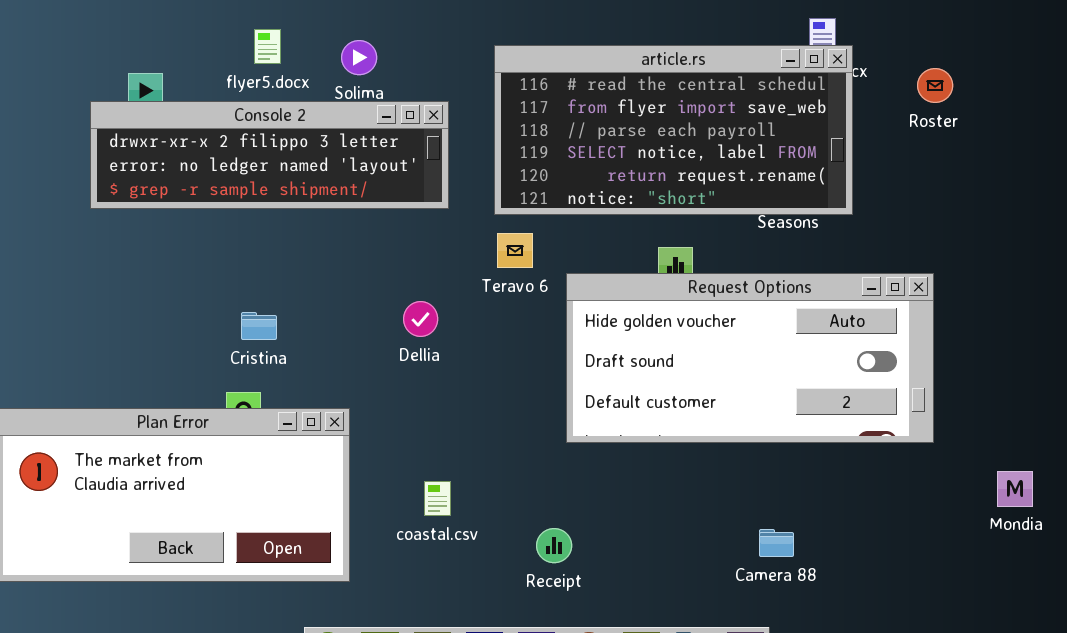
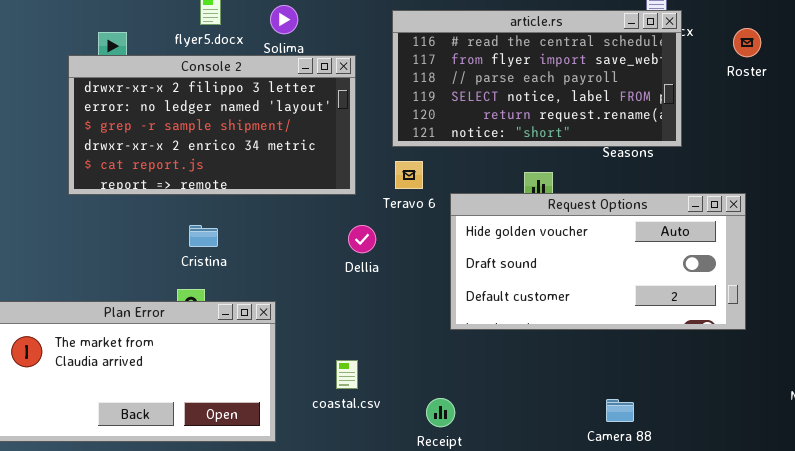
Console 2: [90,101,449,209] -> [68,55,356,195], resized
Dellia: [403,301,438,337] -> [348,225,376,253], moved

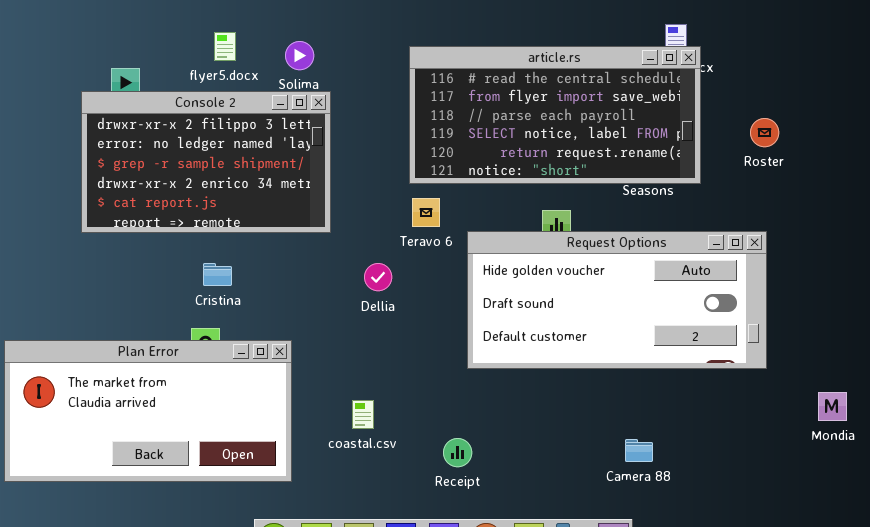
Roster: [733,28,761,57] -> [750,118,779,147], moved
Console 2: [68,55,356,195] -> [81,91,331,233], resized

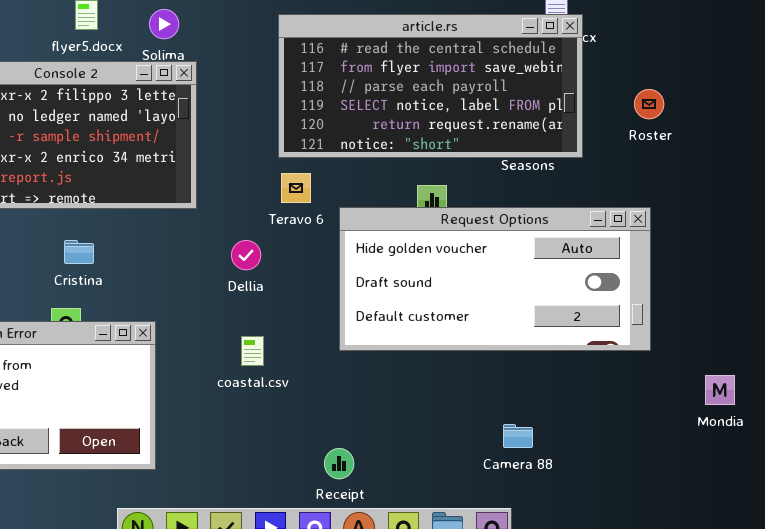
coastal.csv: [352,400,374,429] -> [241,336,264,366], moved
Receipt: [443,438,472,467] -> [324,448,354,479], moved

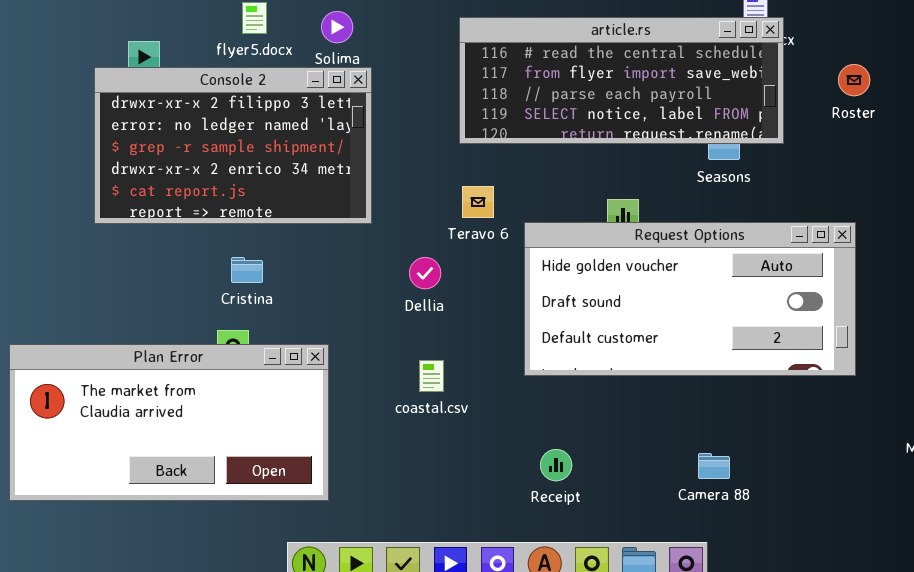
article.rs: [278,14,583,158] -> [459,17,784,144], resized
Roster: [634,89,664,119] -> [838,64,870,96], moved
Receipt: [324,448,354,479] -> [540,449,572,481], moved

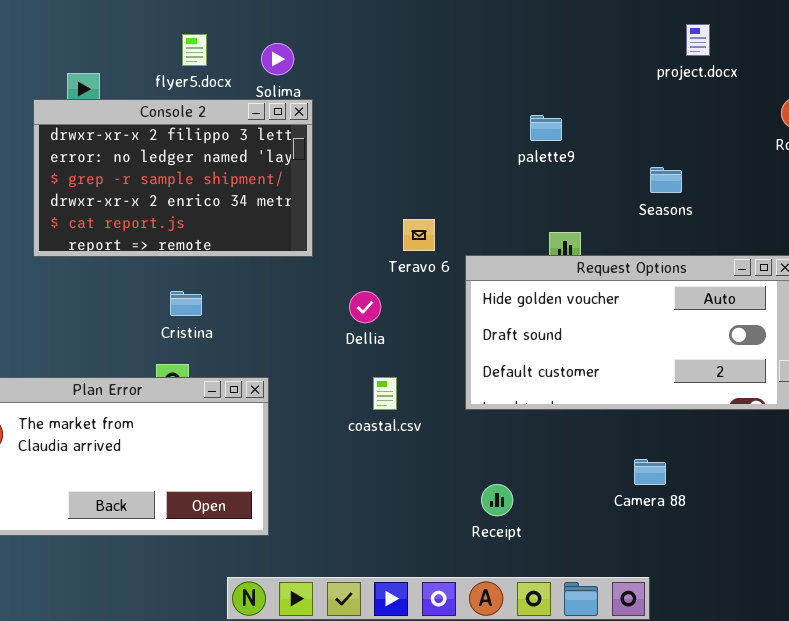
article.rs: [459,17,784,144] -> none, closed
coastal.csv: [419,360,444,392] -> [373,377,397,410], moved
Camera 88: [698,453,730,479] -> [634,459,666,485], moved

